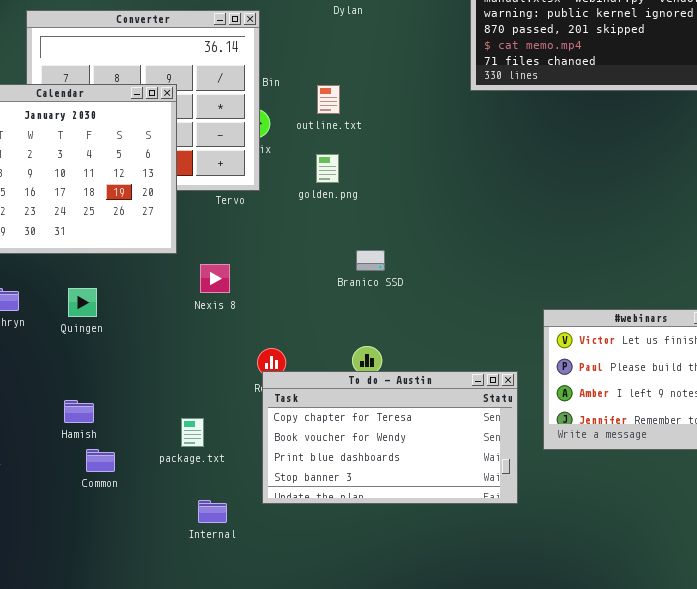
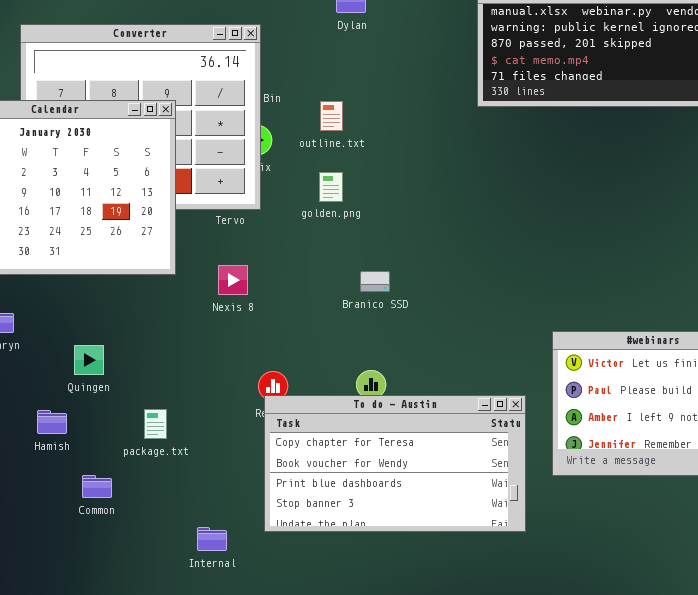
Nexis 8: [200,264,230,293] -> [218,265,248,295], moved
Quingen: [68,288,97,317] -> [74,345,104,375], moved
Hamish: [64,400,94,423] -> [37,410,67,434], moved
package.txt: [181,418,204,447] -> [144,409,167,439], moved

